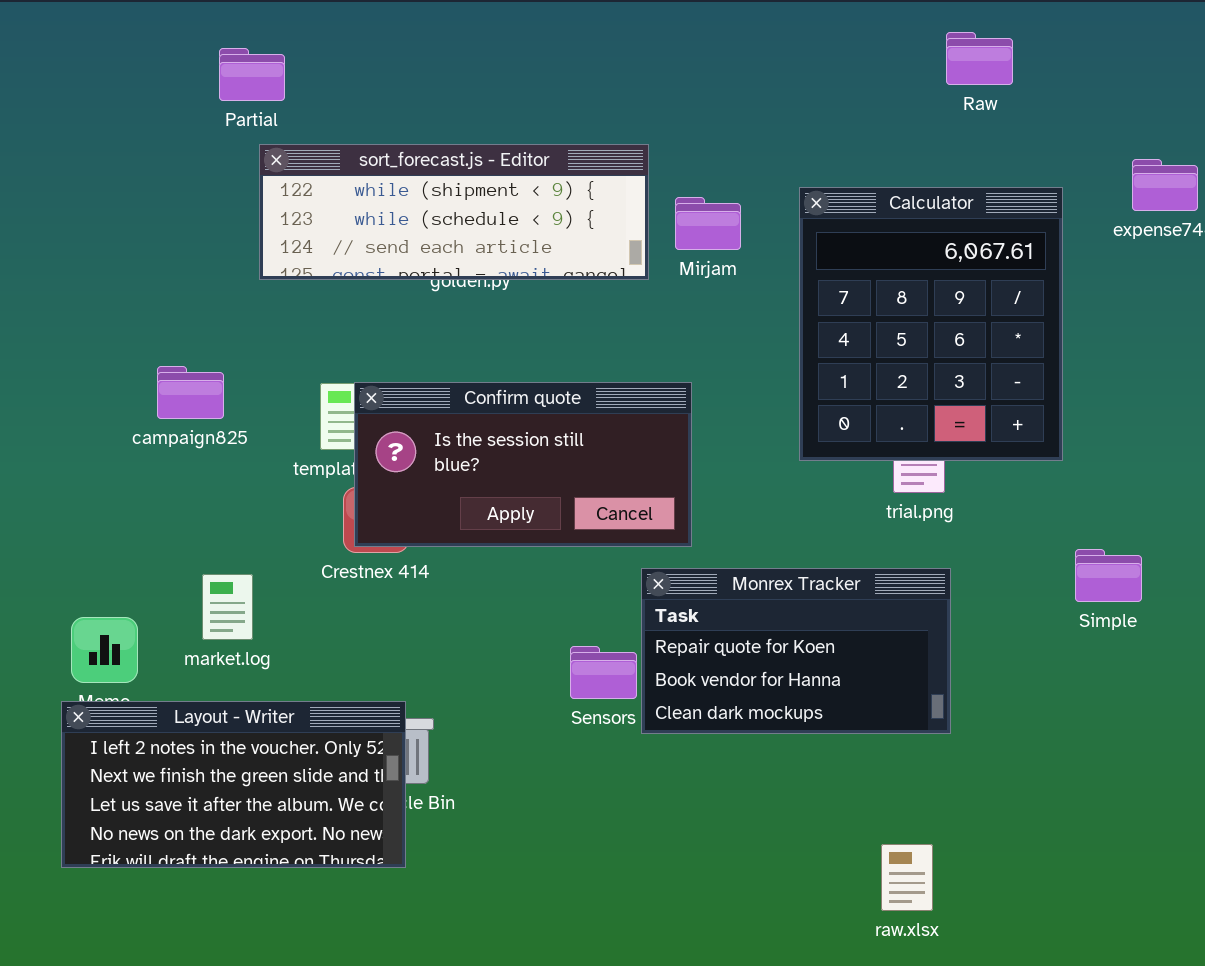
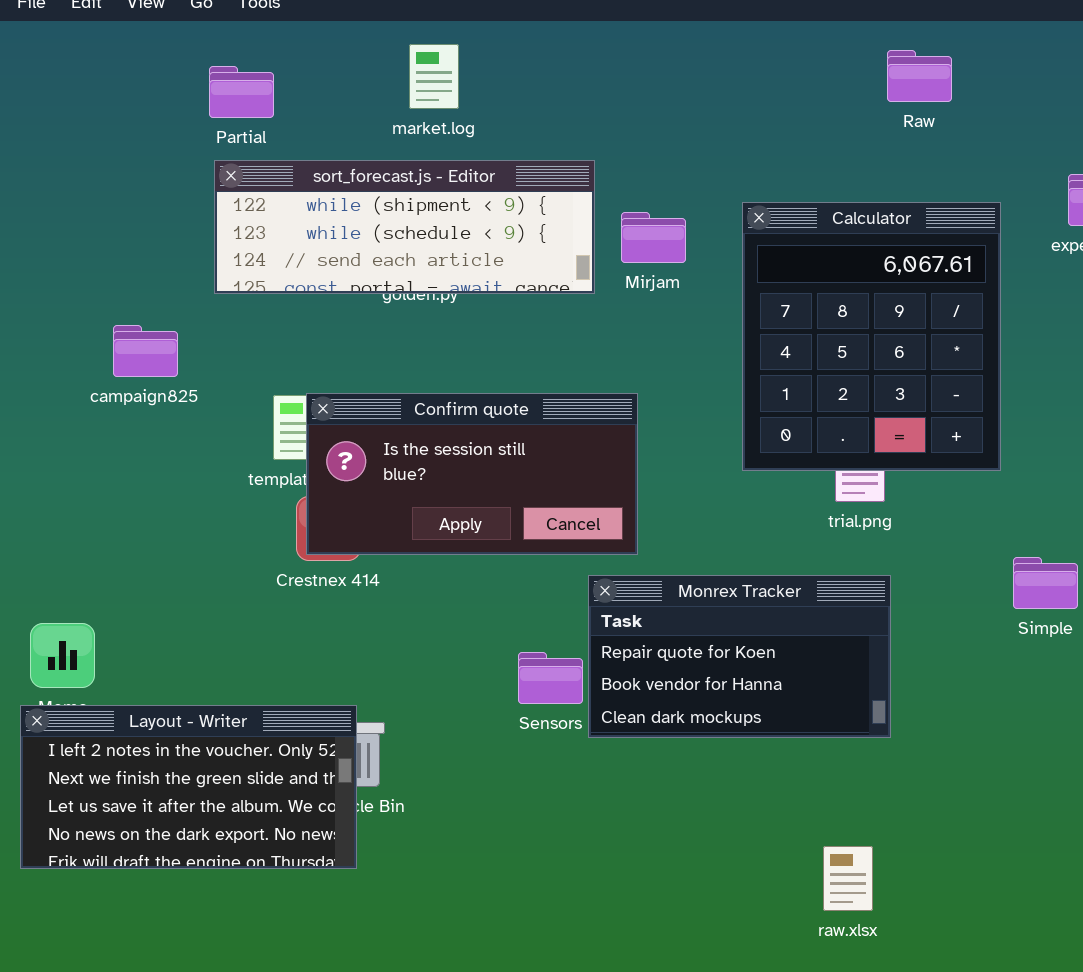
Partial: [219,48,285,101] -> [209,66,274,118], moved
campaign825: [157,366,224,419] -> [113,325,178,377], moved
market.log: [202,574,253,640] -> [409,44,459,109], moved

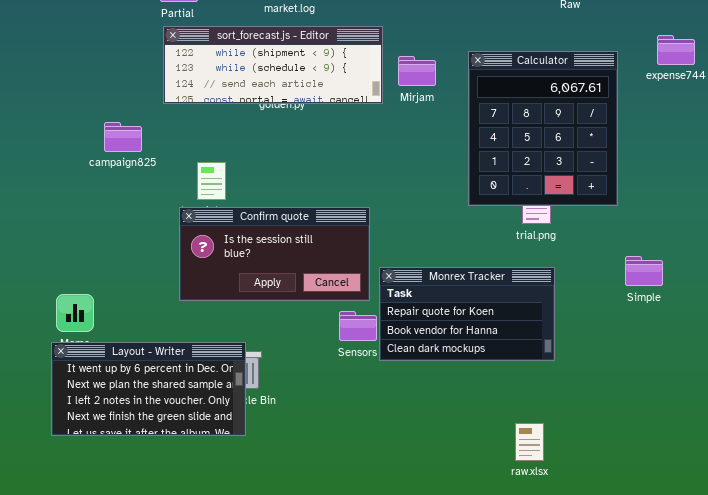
Confirm quote: [306,393,638,555] -> [179,207,370,301], moved
Layout - Writer: [20,705,357,869] -> [51,342,246,436], scrolled up 2 rows

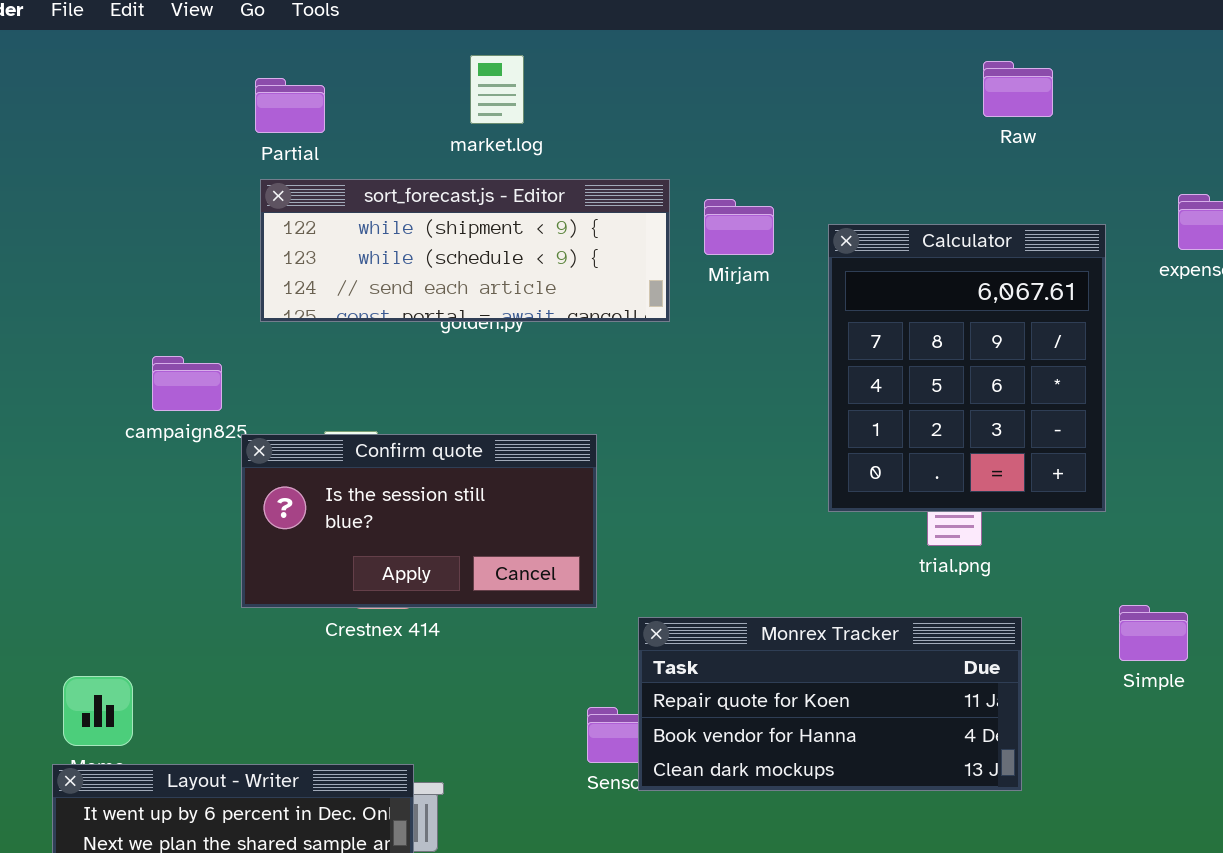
Mirjam: [398,56,436,86] -> [704,199,774,255], moved
Confirm quote: [179,207,370,301] -> [241,434,597,608], moved
Monrex Tracker: [379,267,555,361] -> [638,617,1022,791], moved, resized

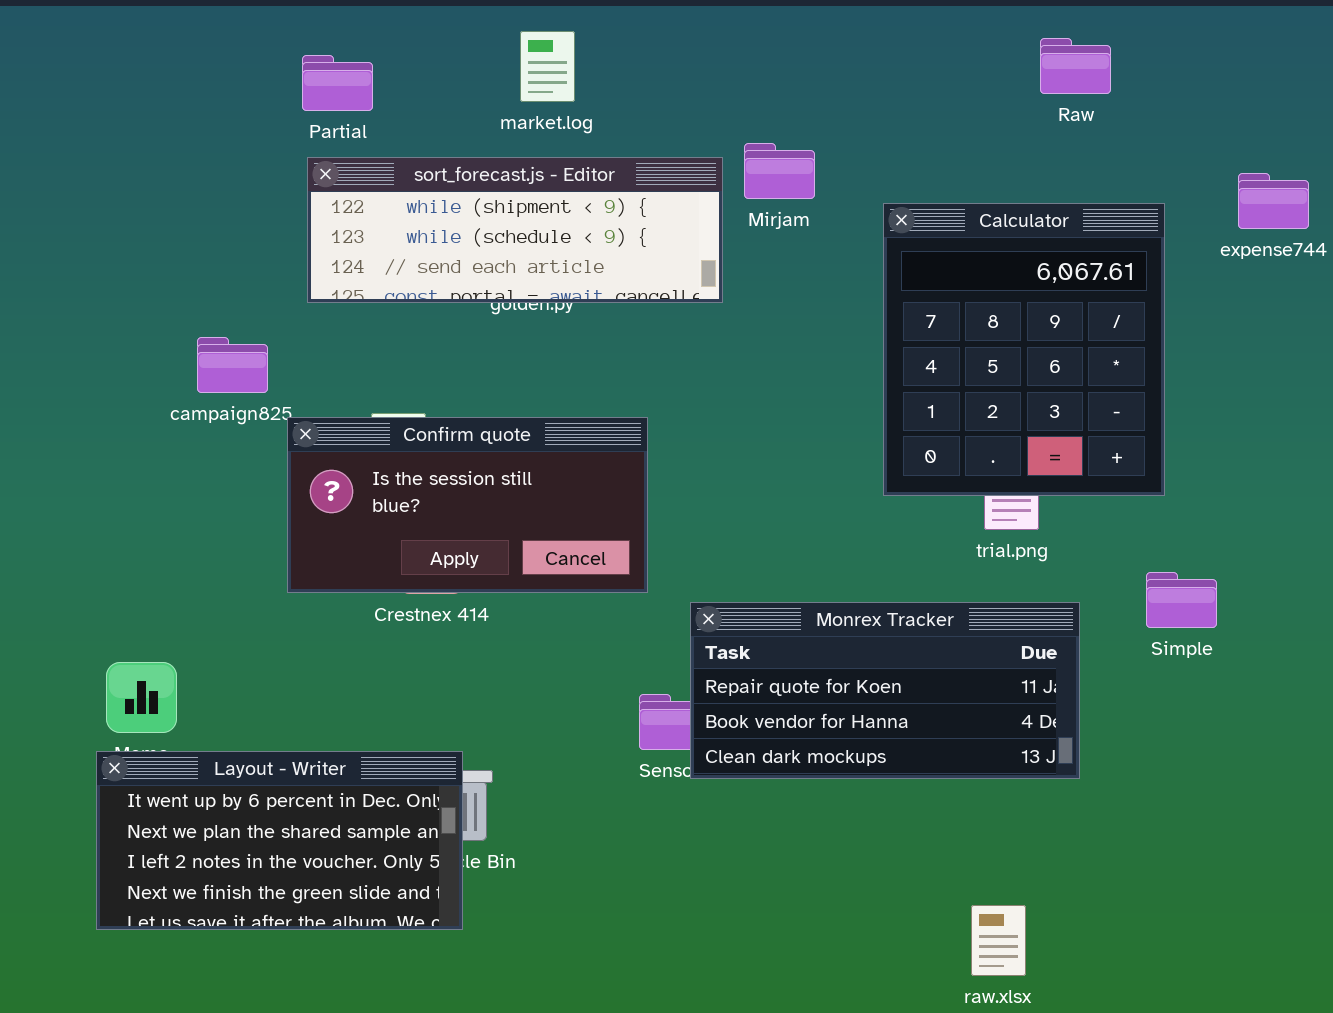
Mirjam: [704,199,774,255] -> [744,143,815,199], moved
Simple: [1119,605,1188,661] -> [1146,572,1217,628], moved

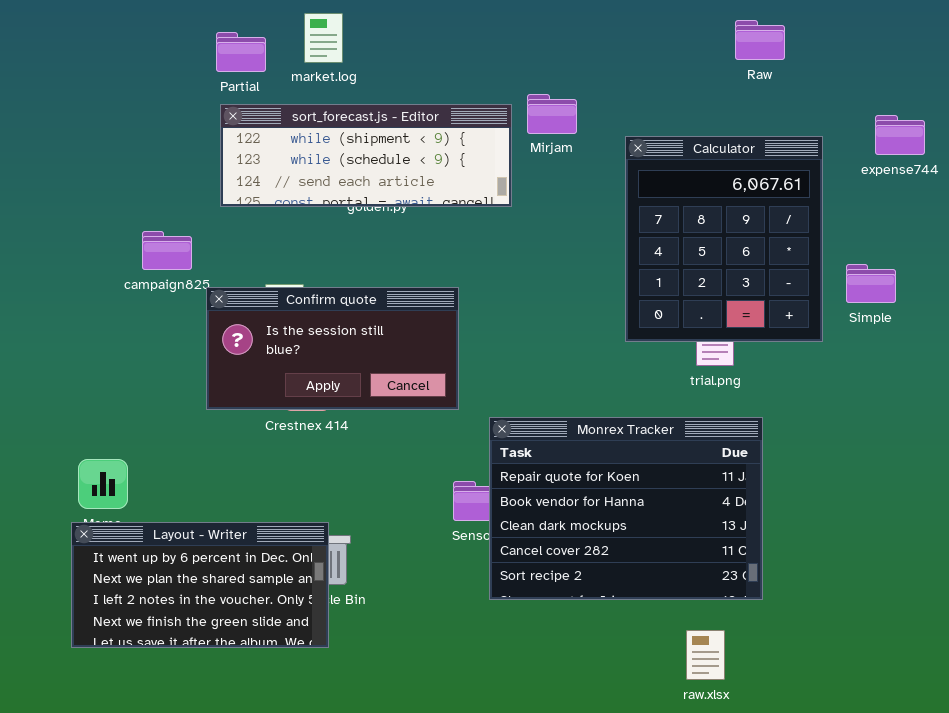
market.log: [520,31,575,102] -> [304,13,343,63], moved
Simple: [1146,572,1217,628] -> [846,264,896,303], moved
Monrex Tracker: [690,602,1080,779] -> [489,417,763,600], resized

